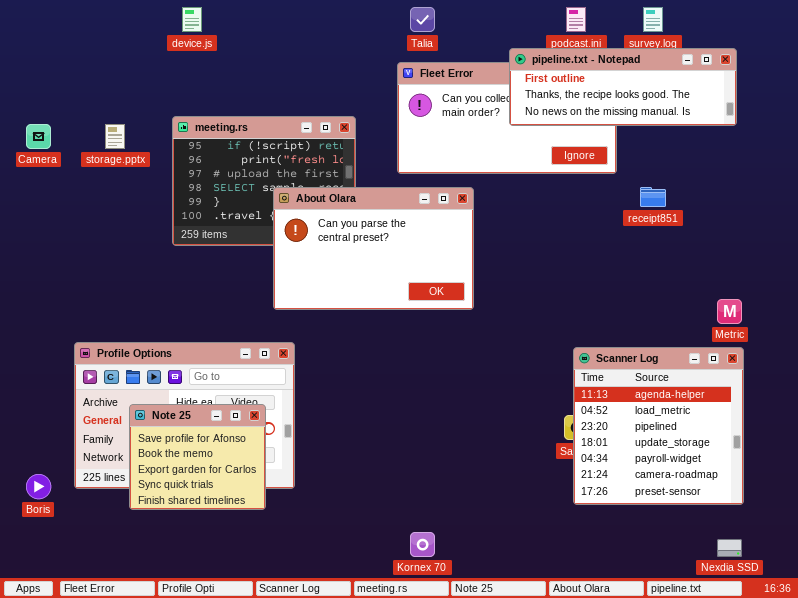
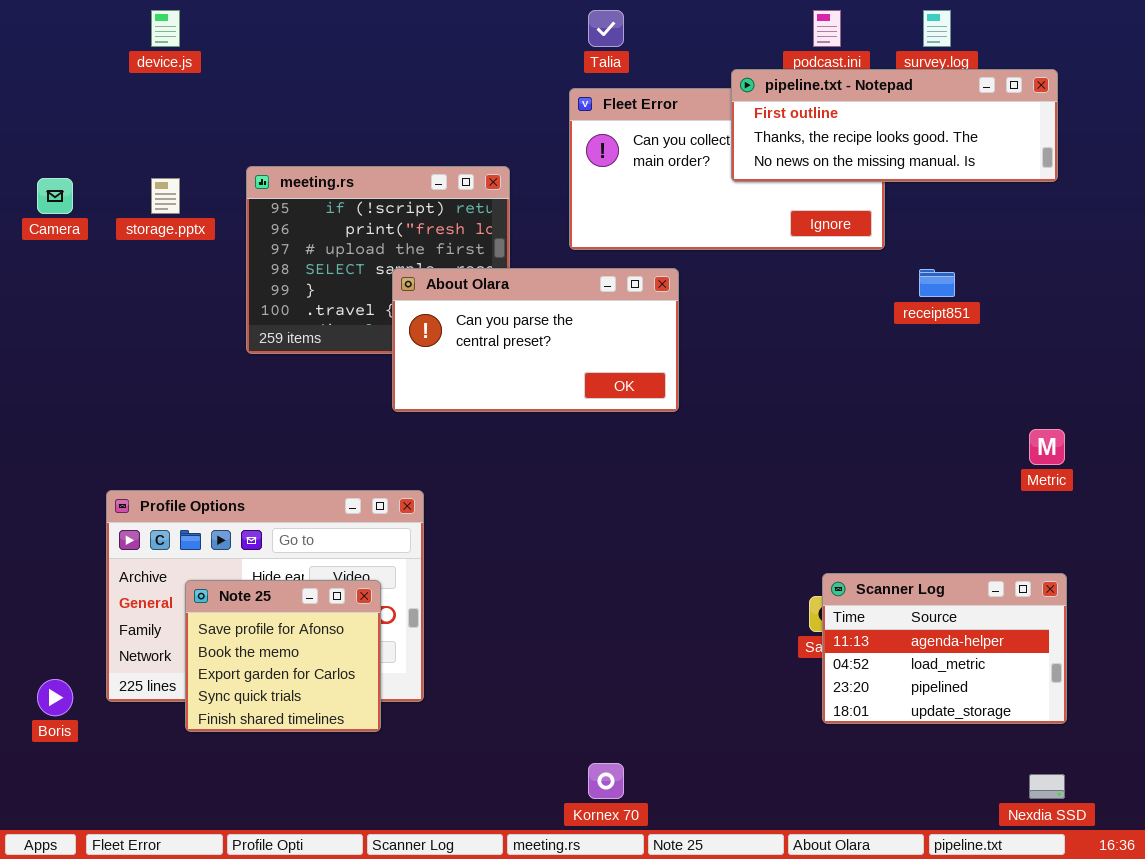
device.js: [182,7,202,32] -> [151,10,180,47], moved
About Olara: [273,187,474,310] -> [392,268,679,412], resized
Scanner Log: [573,347,744,505] -> [822,573,1067,724], resized

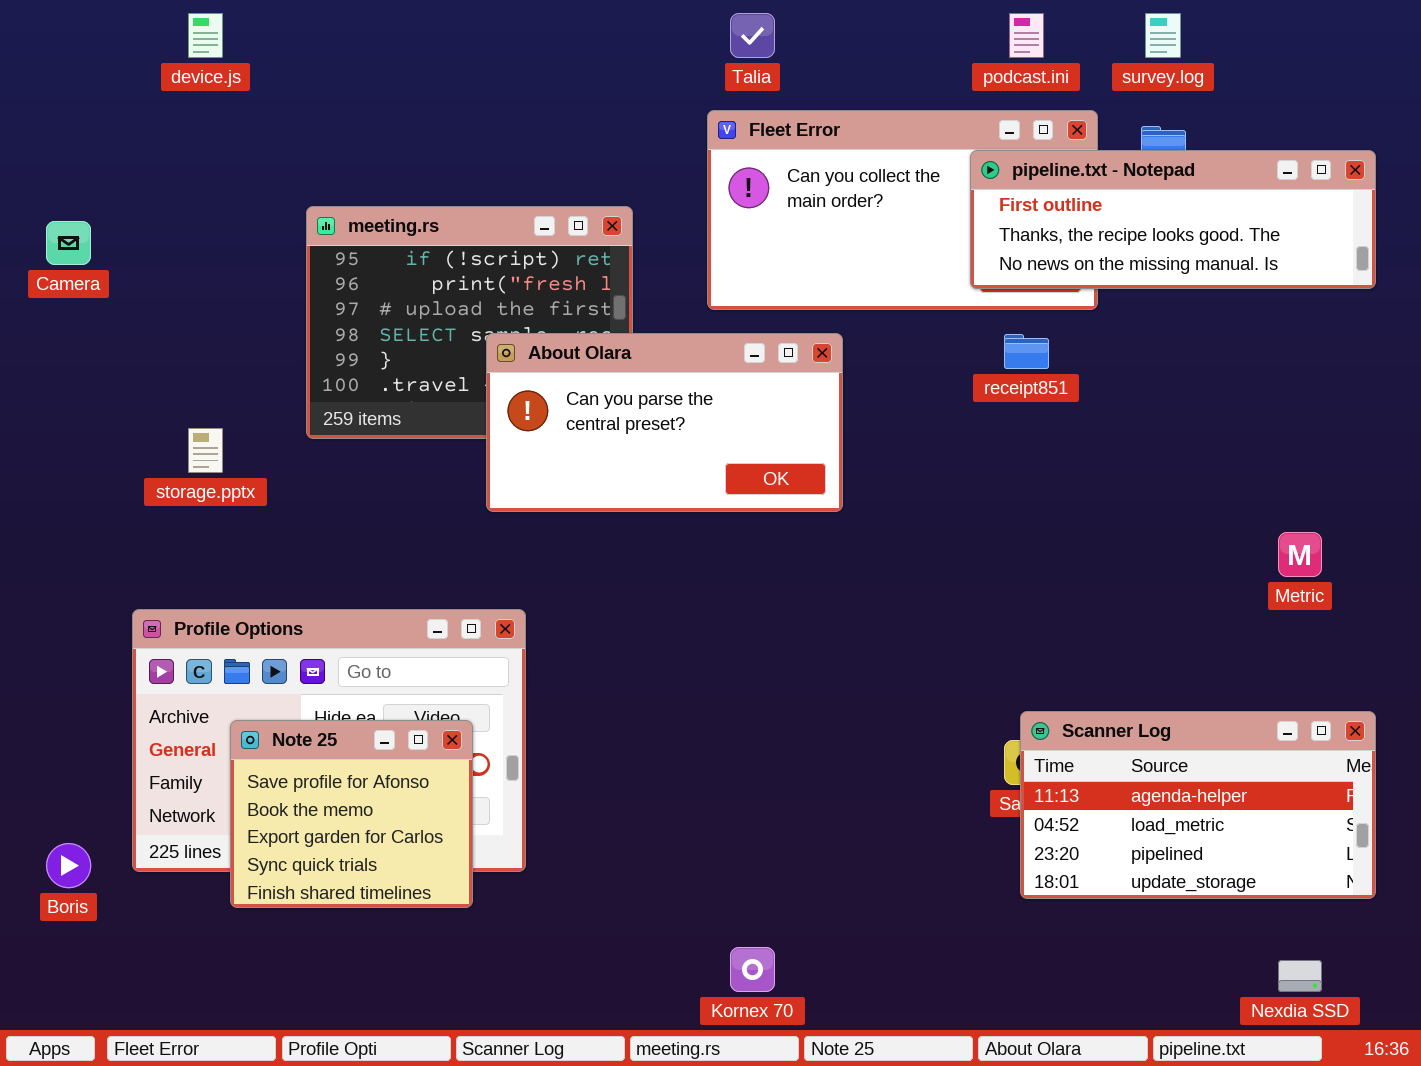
pipeline.txt - Notepad: [731,69,1058,182] -> [970,150,1376,289], moved
storage.pptx: [151,178,180,214] -> [188,428,223,473], moved
receipt851: [919,269,955,297] -> [1004,334,1049,369], moved
Scanner Log: [822,573,1067,724] -> [1020,711,1376,899], resized

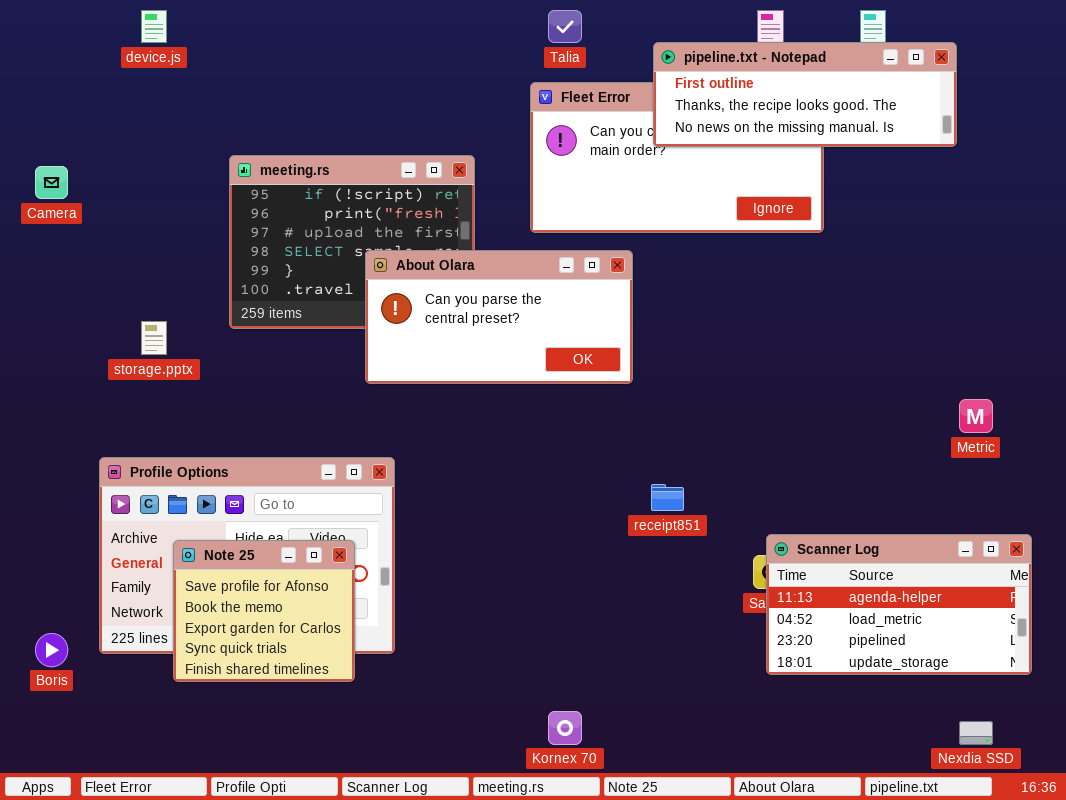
pipeline.txt - Notepad: [970,150,1376,289] -> [653,42,957,147], moved
receipt851: [1004,334,1049,369] -> [651,484,684,511], moved

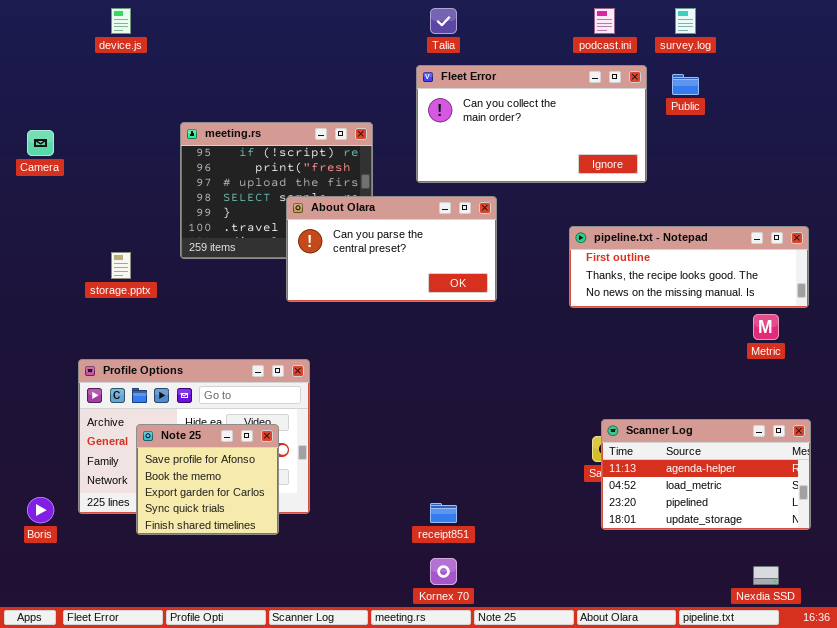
pipeline.txt - Notepad: [653,42,957,147] -> [569,226,809,308], moved
receipt851: [651,484,684,511] -> [430,503,457,523], moved

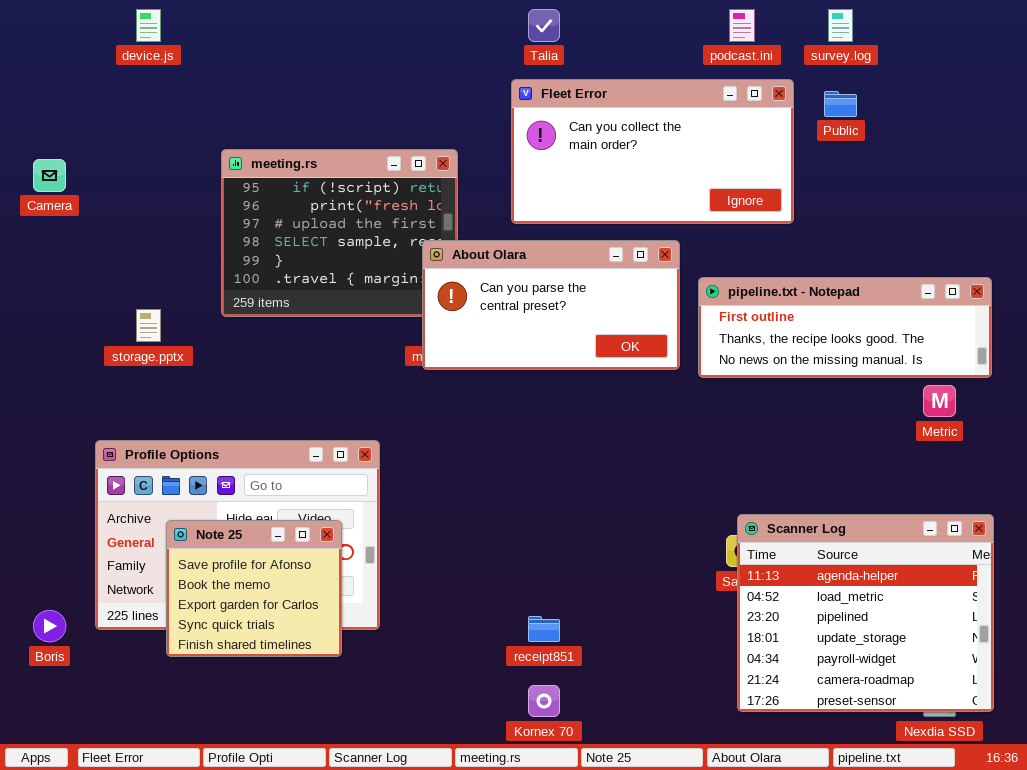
About Olara: [286,196,497,302] -> [422,240,680,370], moved
Scanner Log: [601,419,811,530] -> [737,514,994,712], resized

